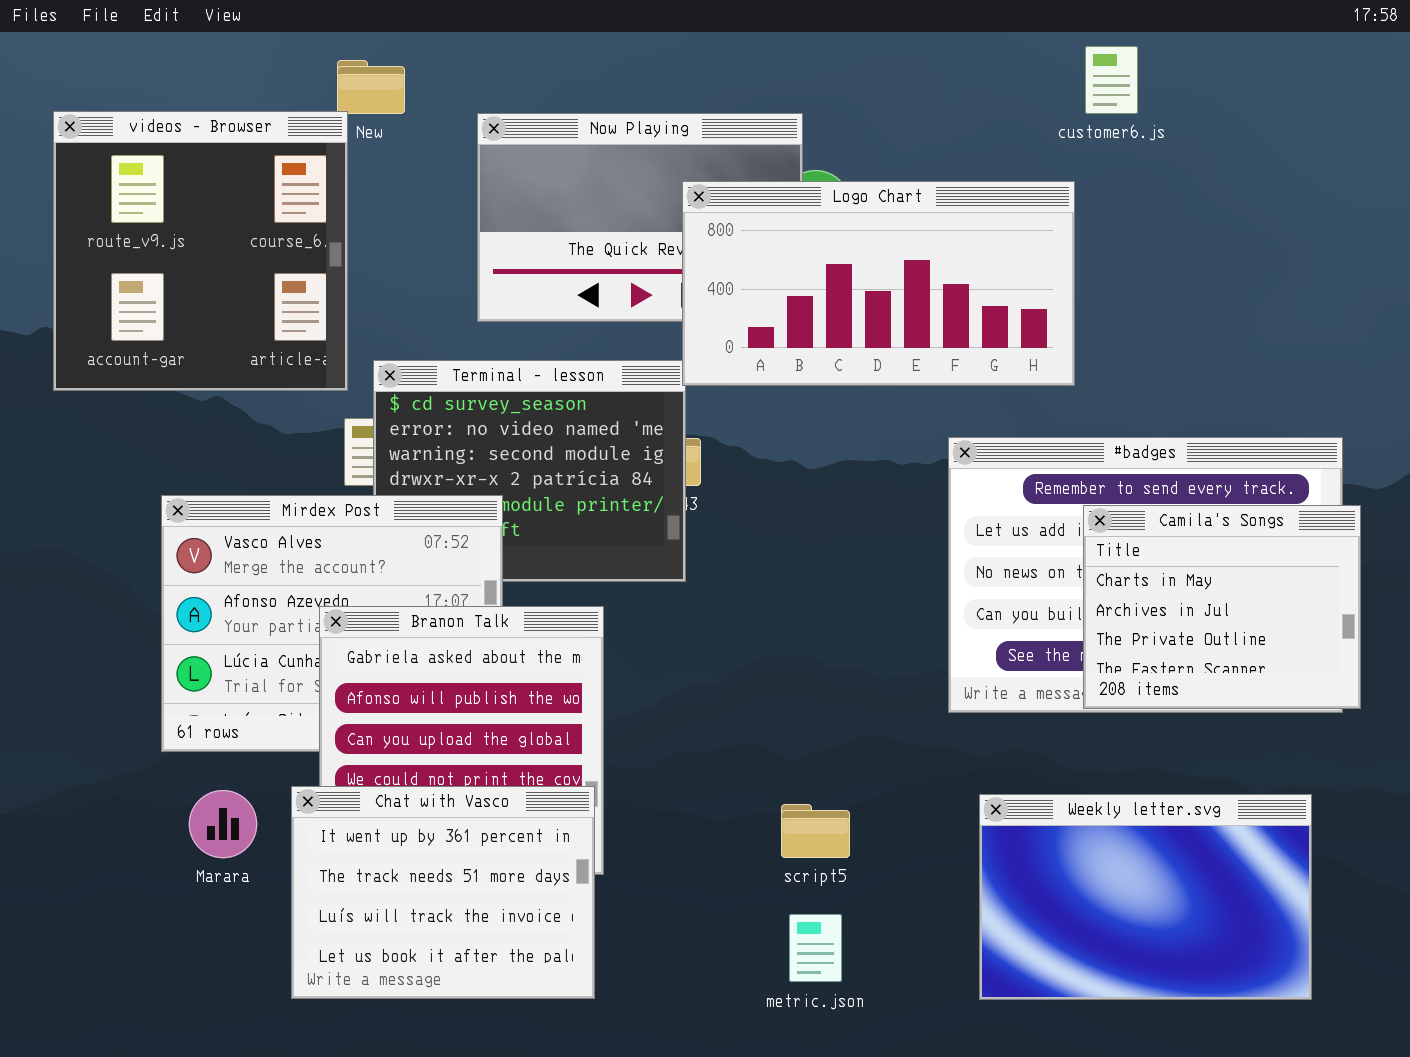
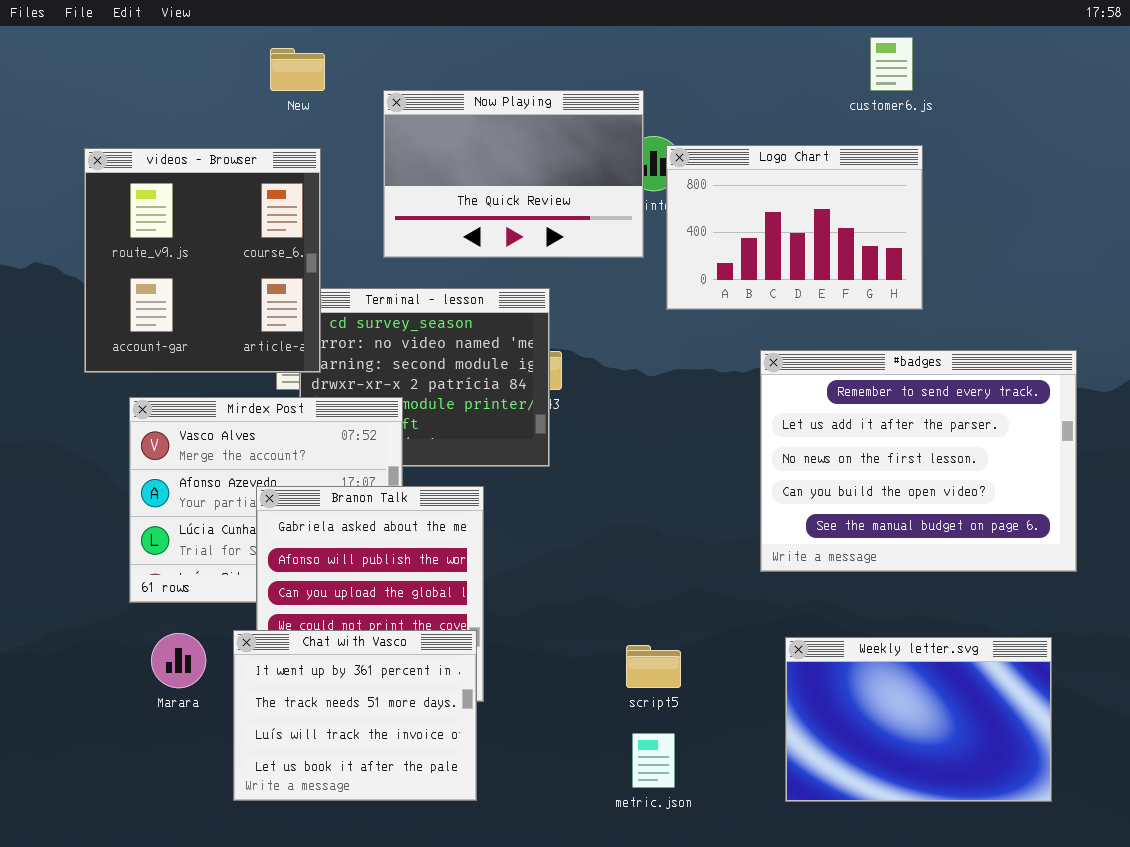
videos - Browser: [53,111,348,391] -> [84,148,321,373], moved
Logo Chart: [682,181,1075,386] -> [666,145,923,310], moved, resized
Camila's Songs: [1083,505,1361,709] -> none, closed

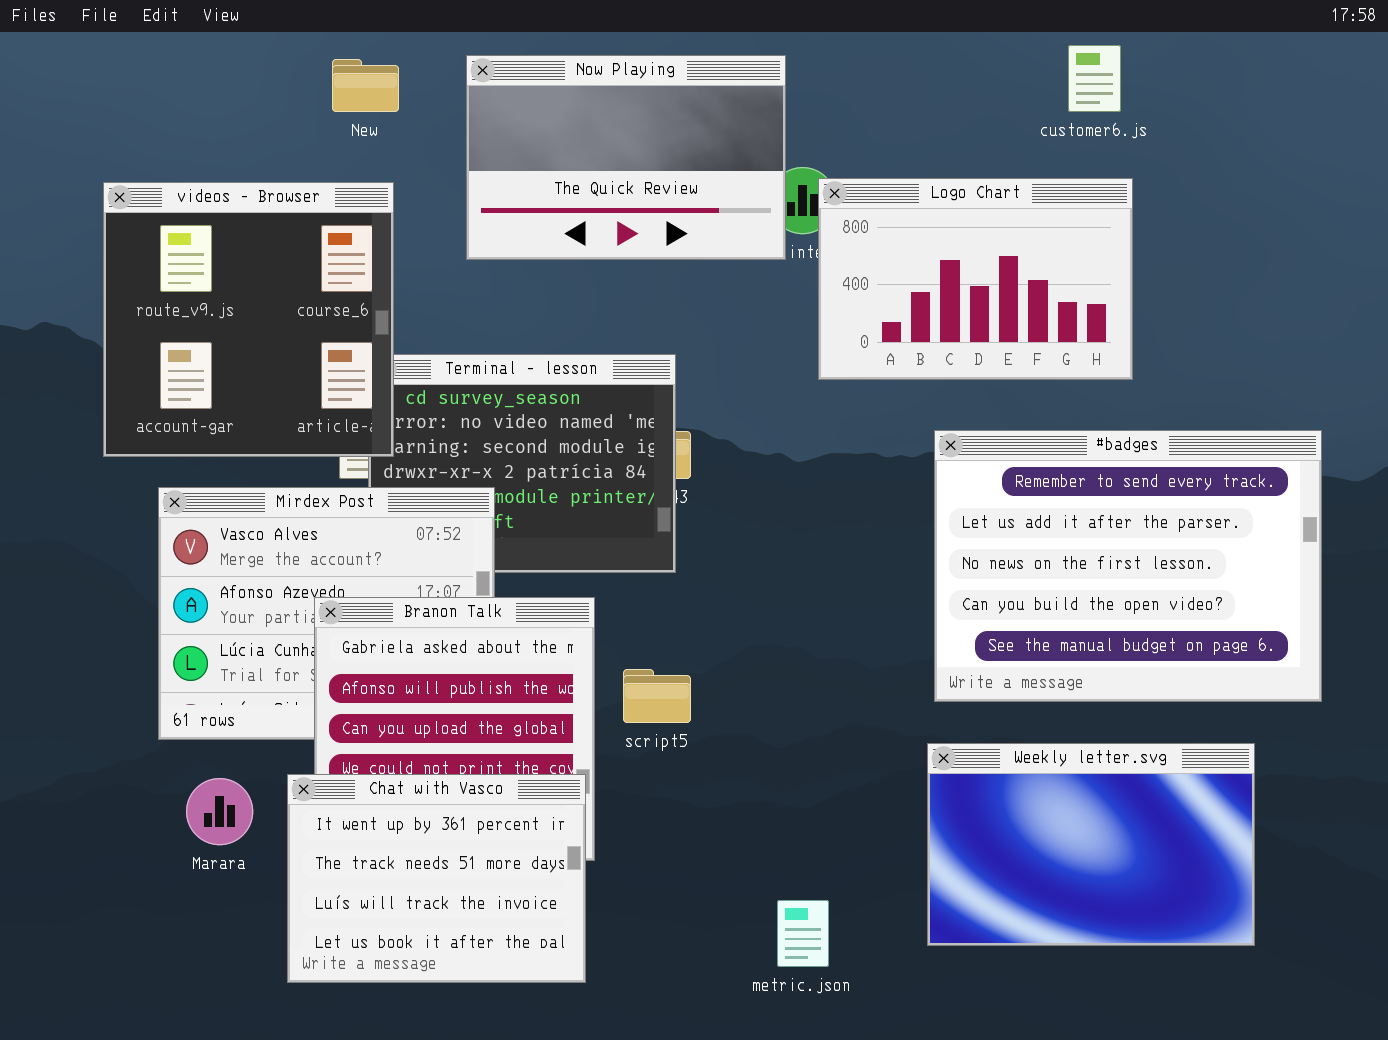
Now Playing: [383,90,644,258] -> [466,55,786,260], moved
Weekly letter.svg: [785,637,1052,802] -> [927,743,1255,946], moved
script5: [626,645,681,688] -> [623,669,691,723], moved

